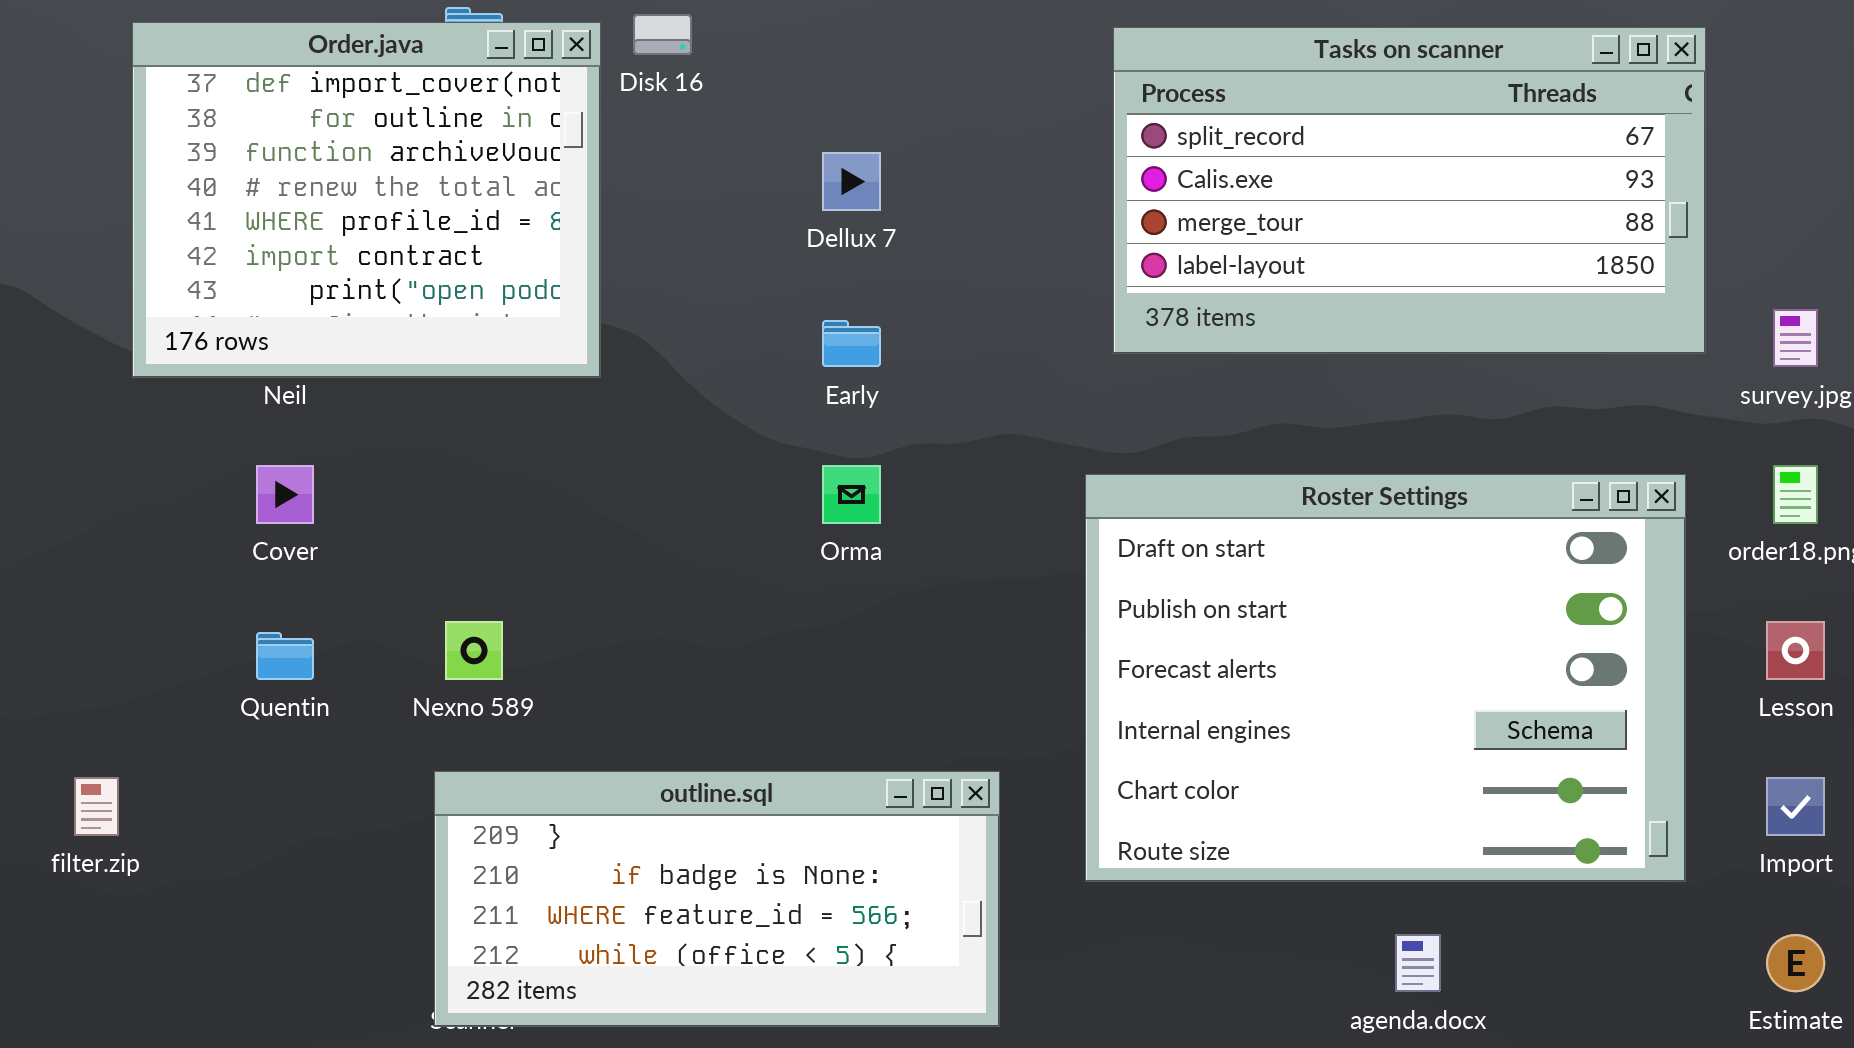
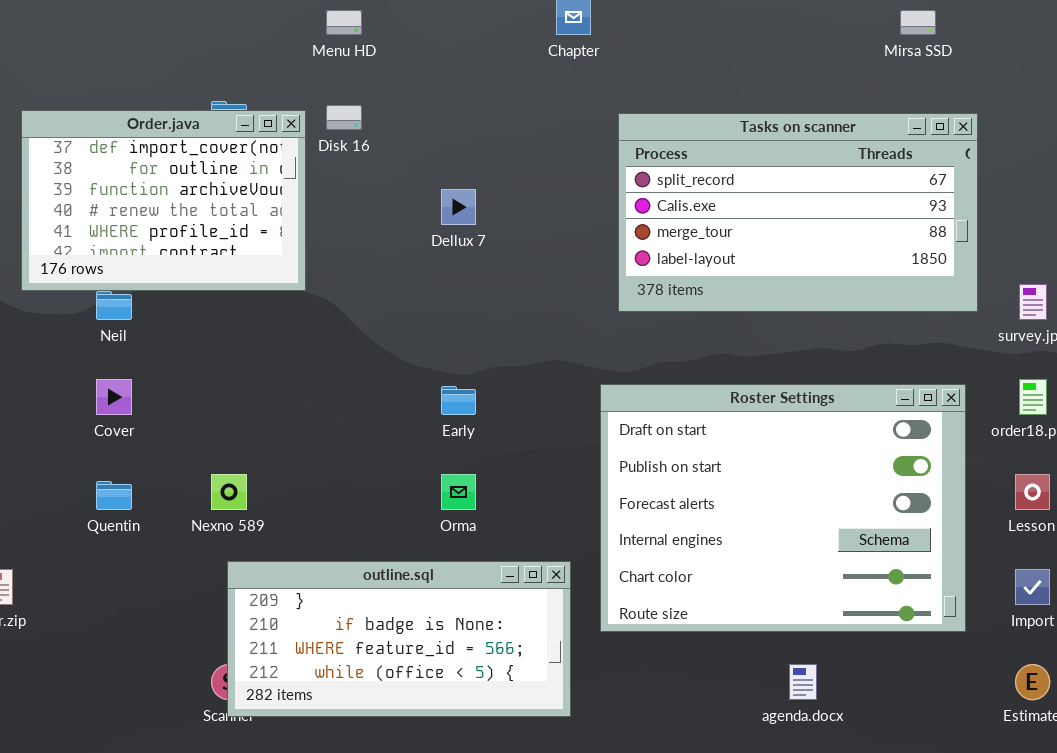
Order.java: [132,22,601,378] -> [21,110,306,291], resized
Early: [822,320,881,367] -> [441,386,476,415], moved
Orma: [822,465,881,524] -> [441,474,476,510], moved
outline.sql: [434,771,1000,1027] -> [227,561,571,717], moved

